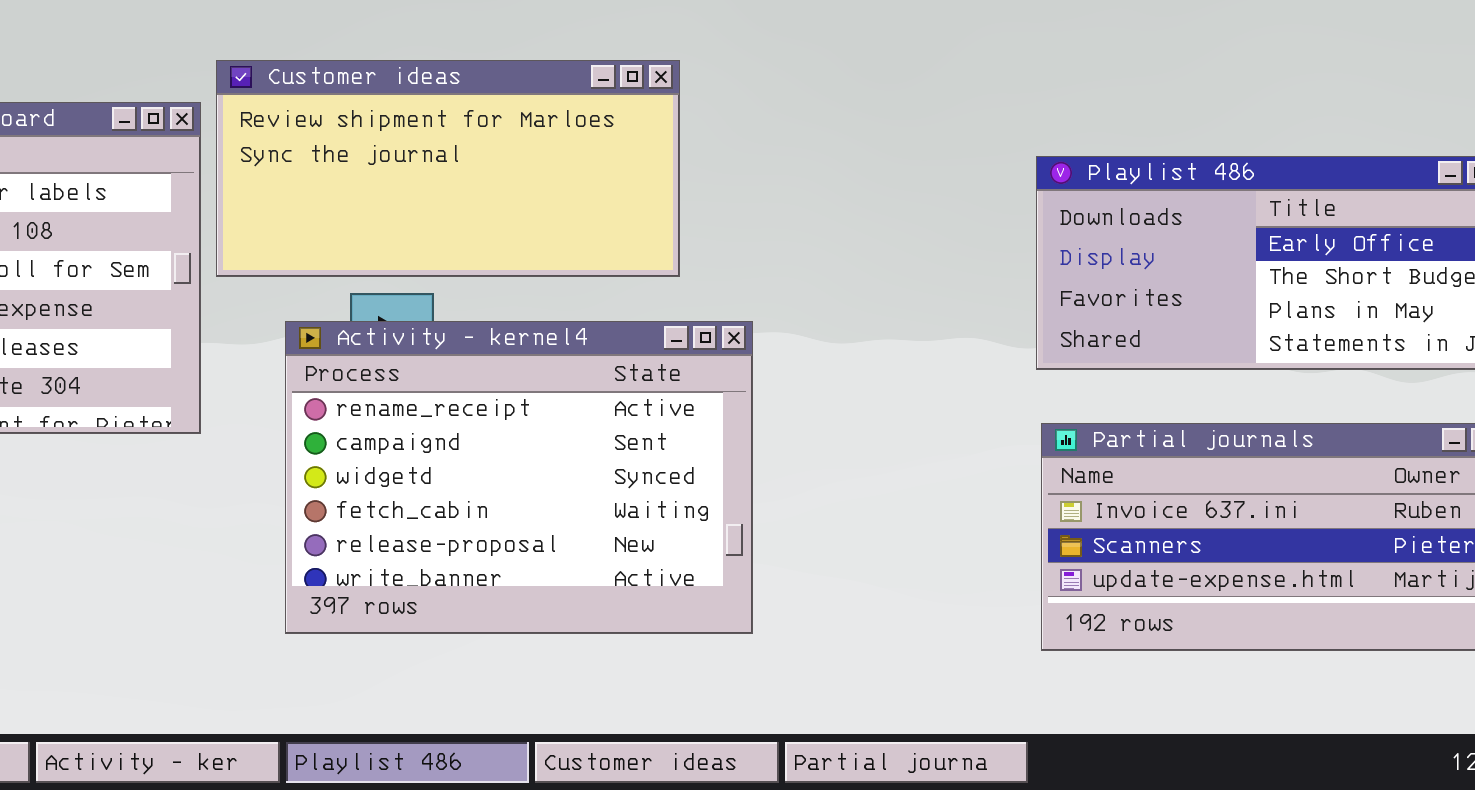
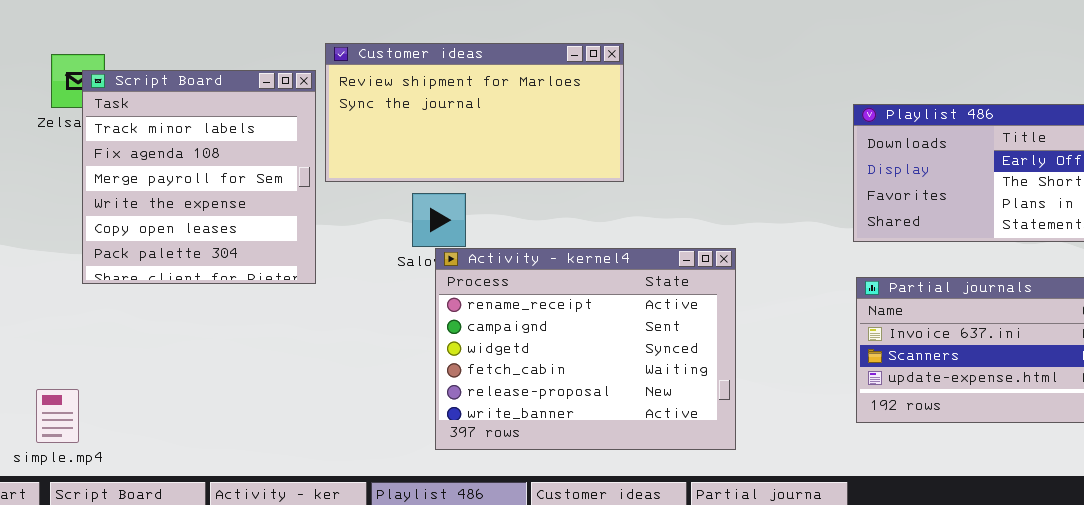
Activity - kernel4: [285,321,753,634] -> [435,248,736,450], moved

